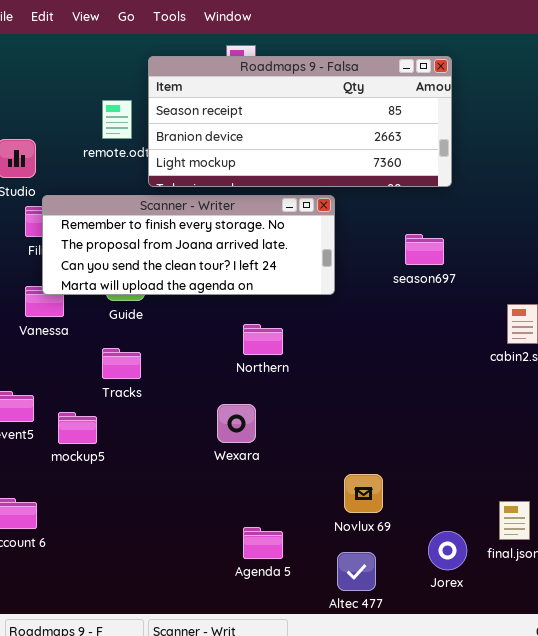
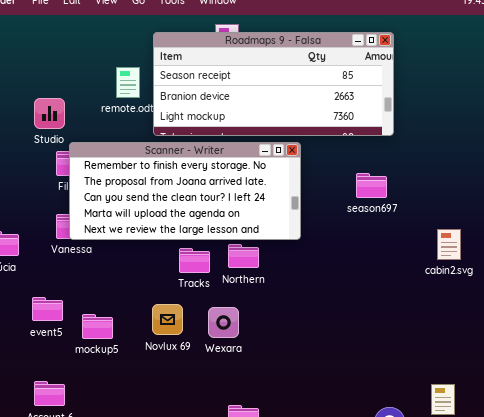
Scanner - Writer: [42,195,335,295] -> [69,142,301,240], resized
Tracks: [102,348,141,379] -> [179,248,210,273], moved
Novlux 69: [344,474,383,513] -> [152,304,183,335], moved

